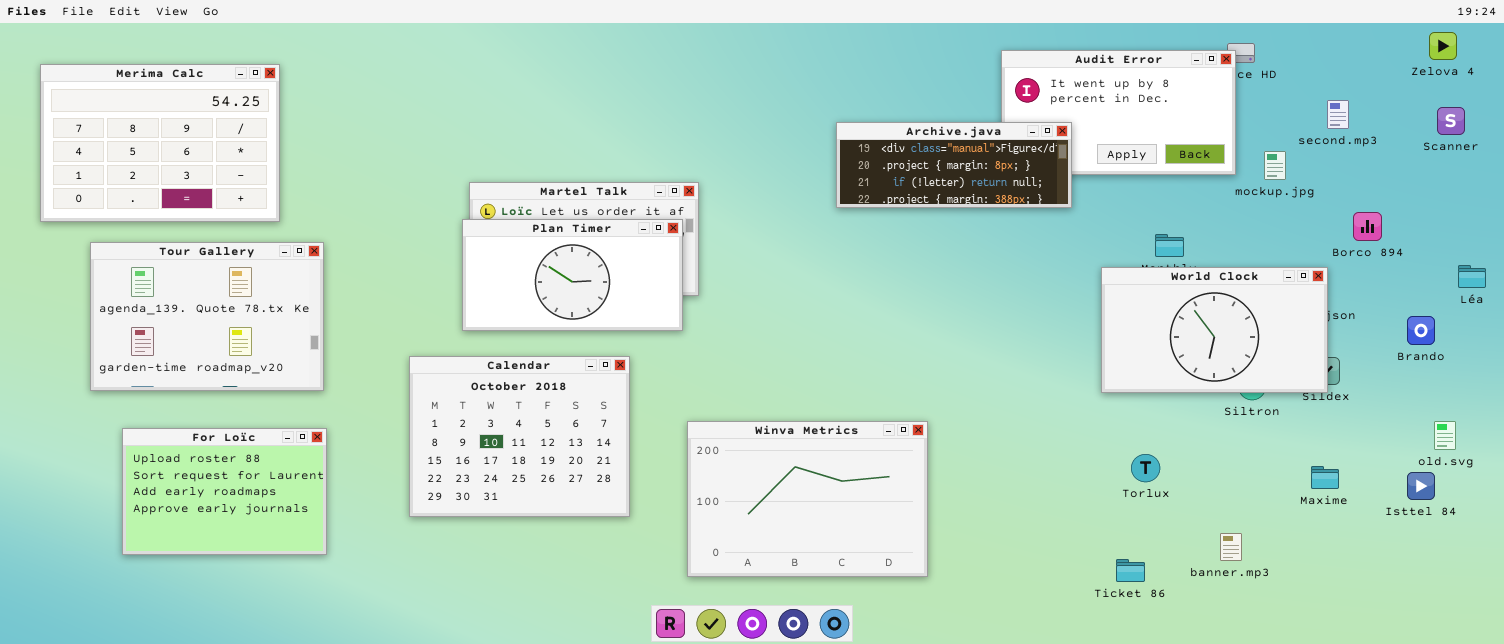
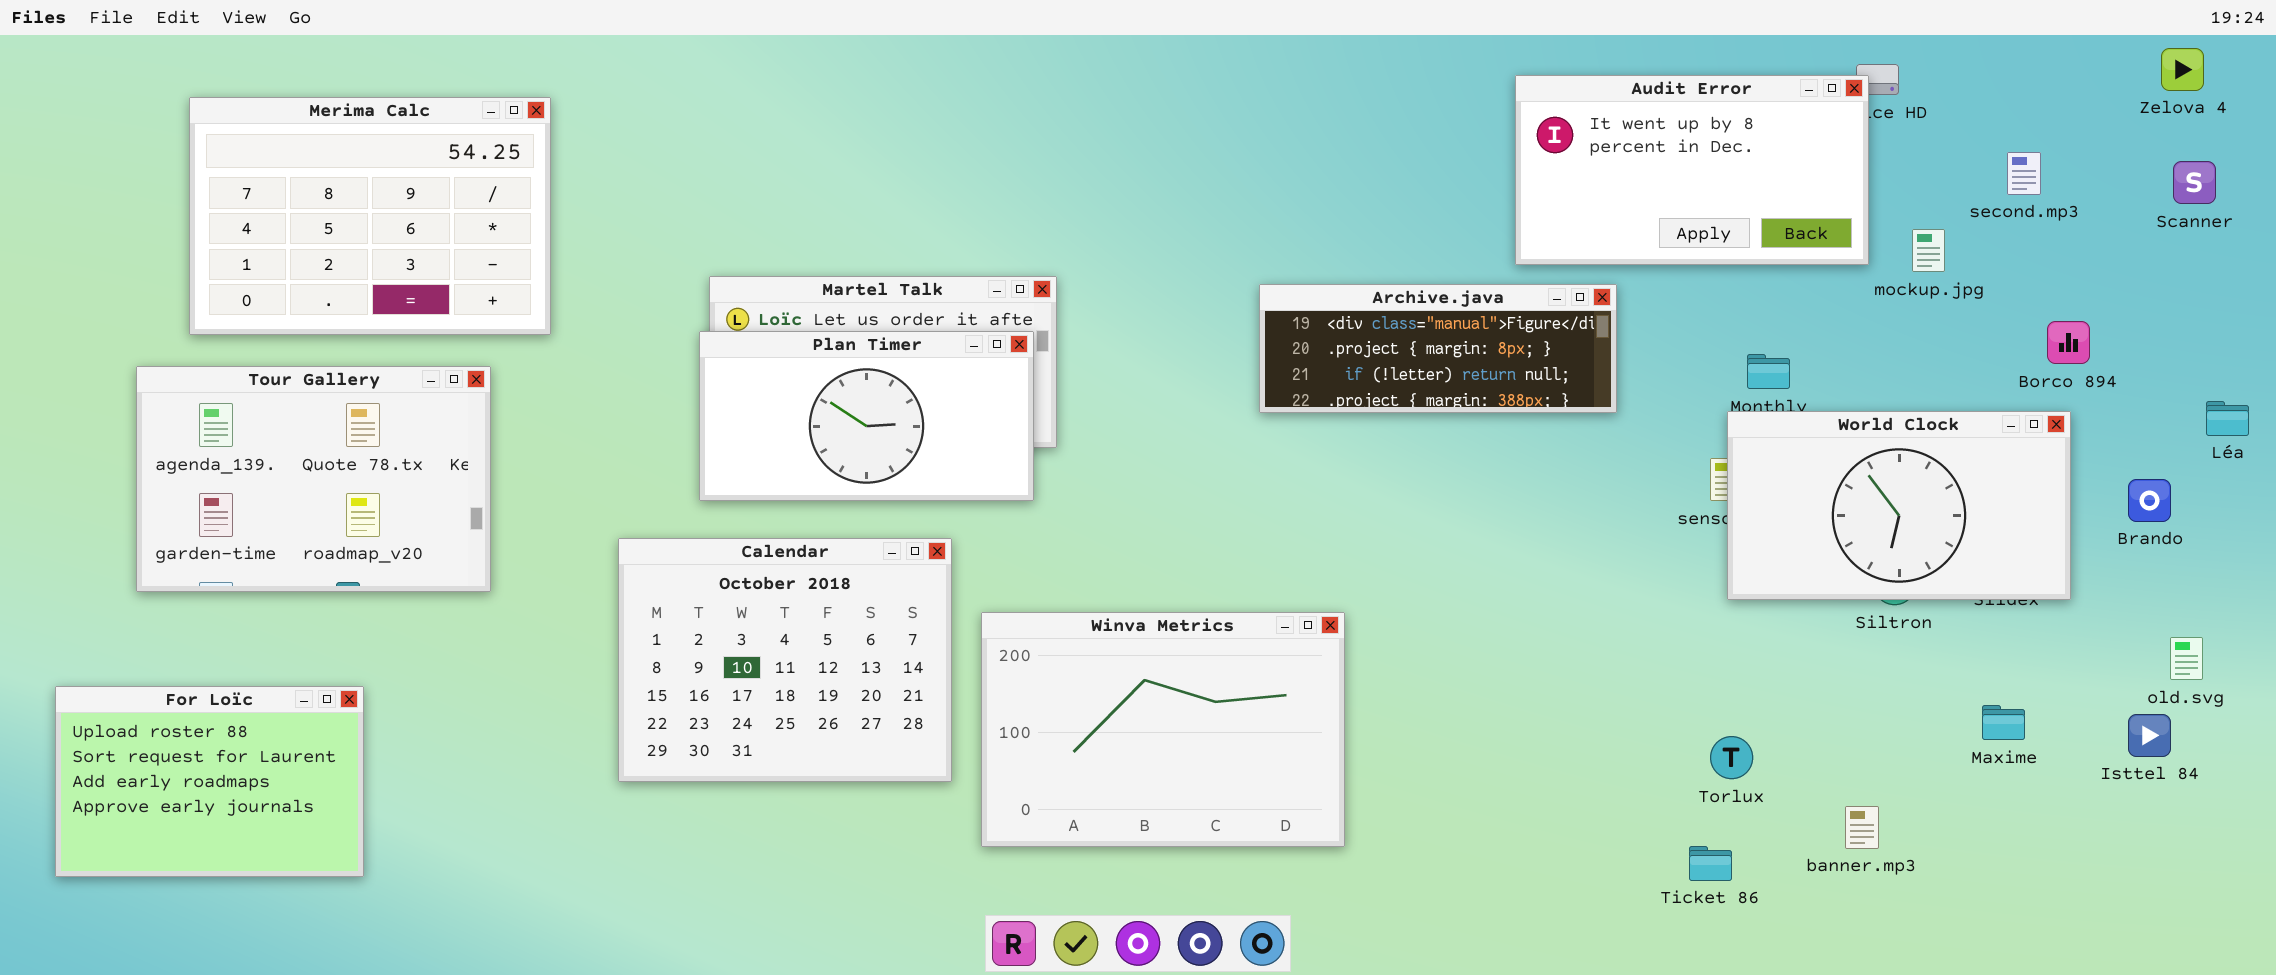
Merima Calc: [40,64,280,222] -> [189,97,551,335], moved
Archive.java: [836,122,1072,208] -> [1259,284,1617,413], moved
World Clock: [1101,267,1328,393] -> [1727,411,2071,600], moved
Winva Metrics: [687,421,928,577] -> [981,612,1345,847], moved
For Loïc: [122,428,327,555] -> [55,686,364,877], moved
Torlux: [1131,454,1160,482] -> [1710,736,1753,779], moved

